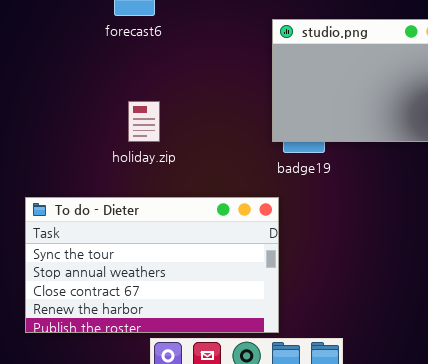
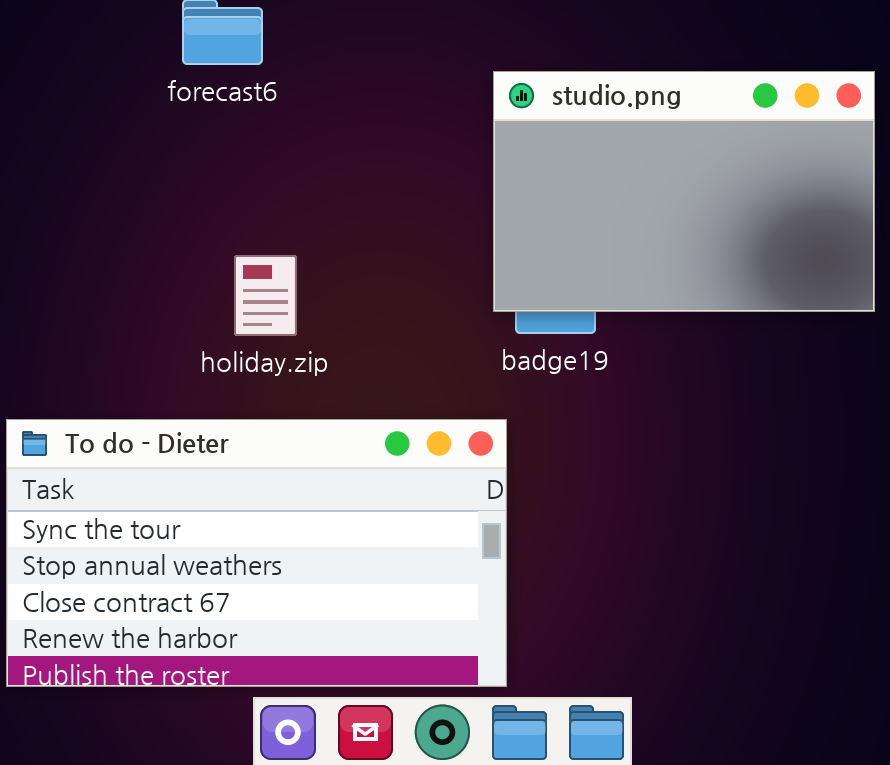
holiday.zip: [128,101,160,142] -> [234,255,297,336], moved

